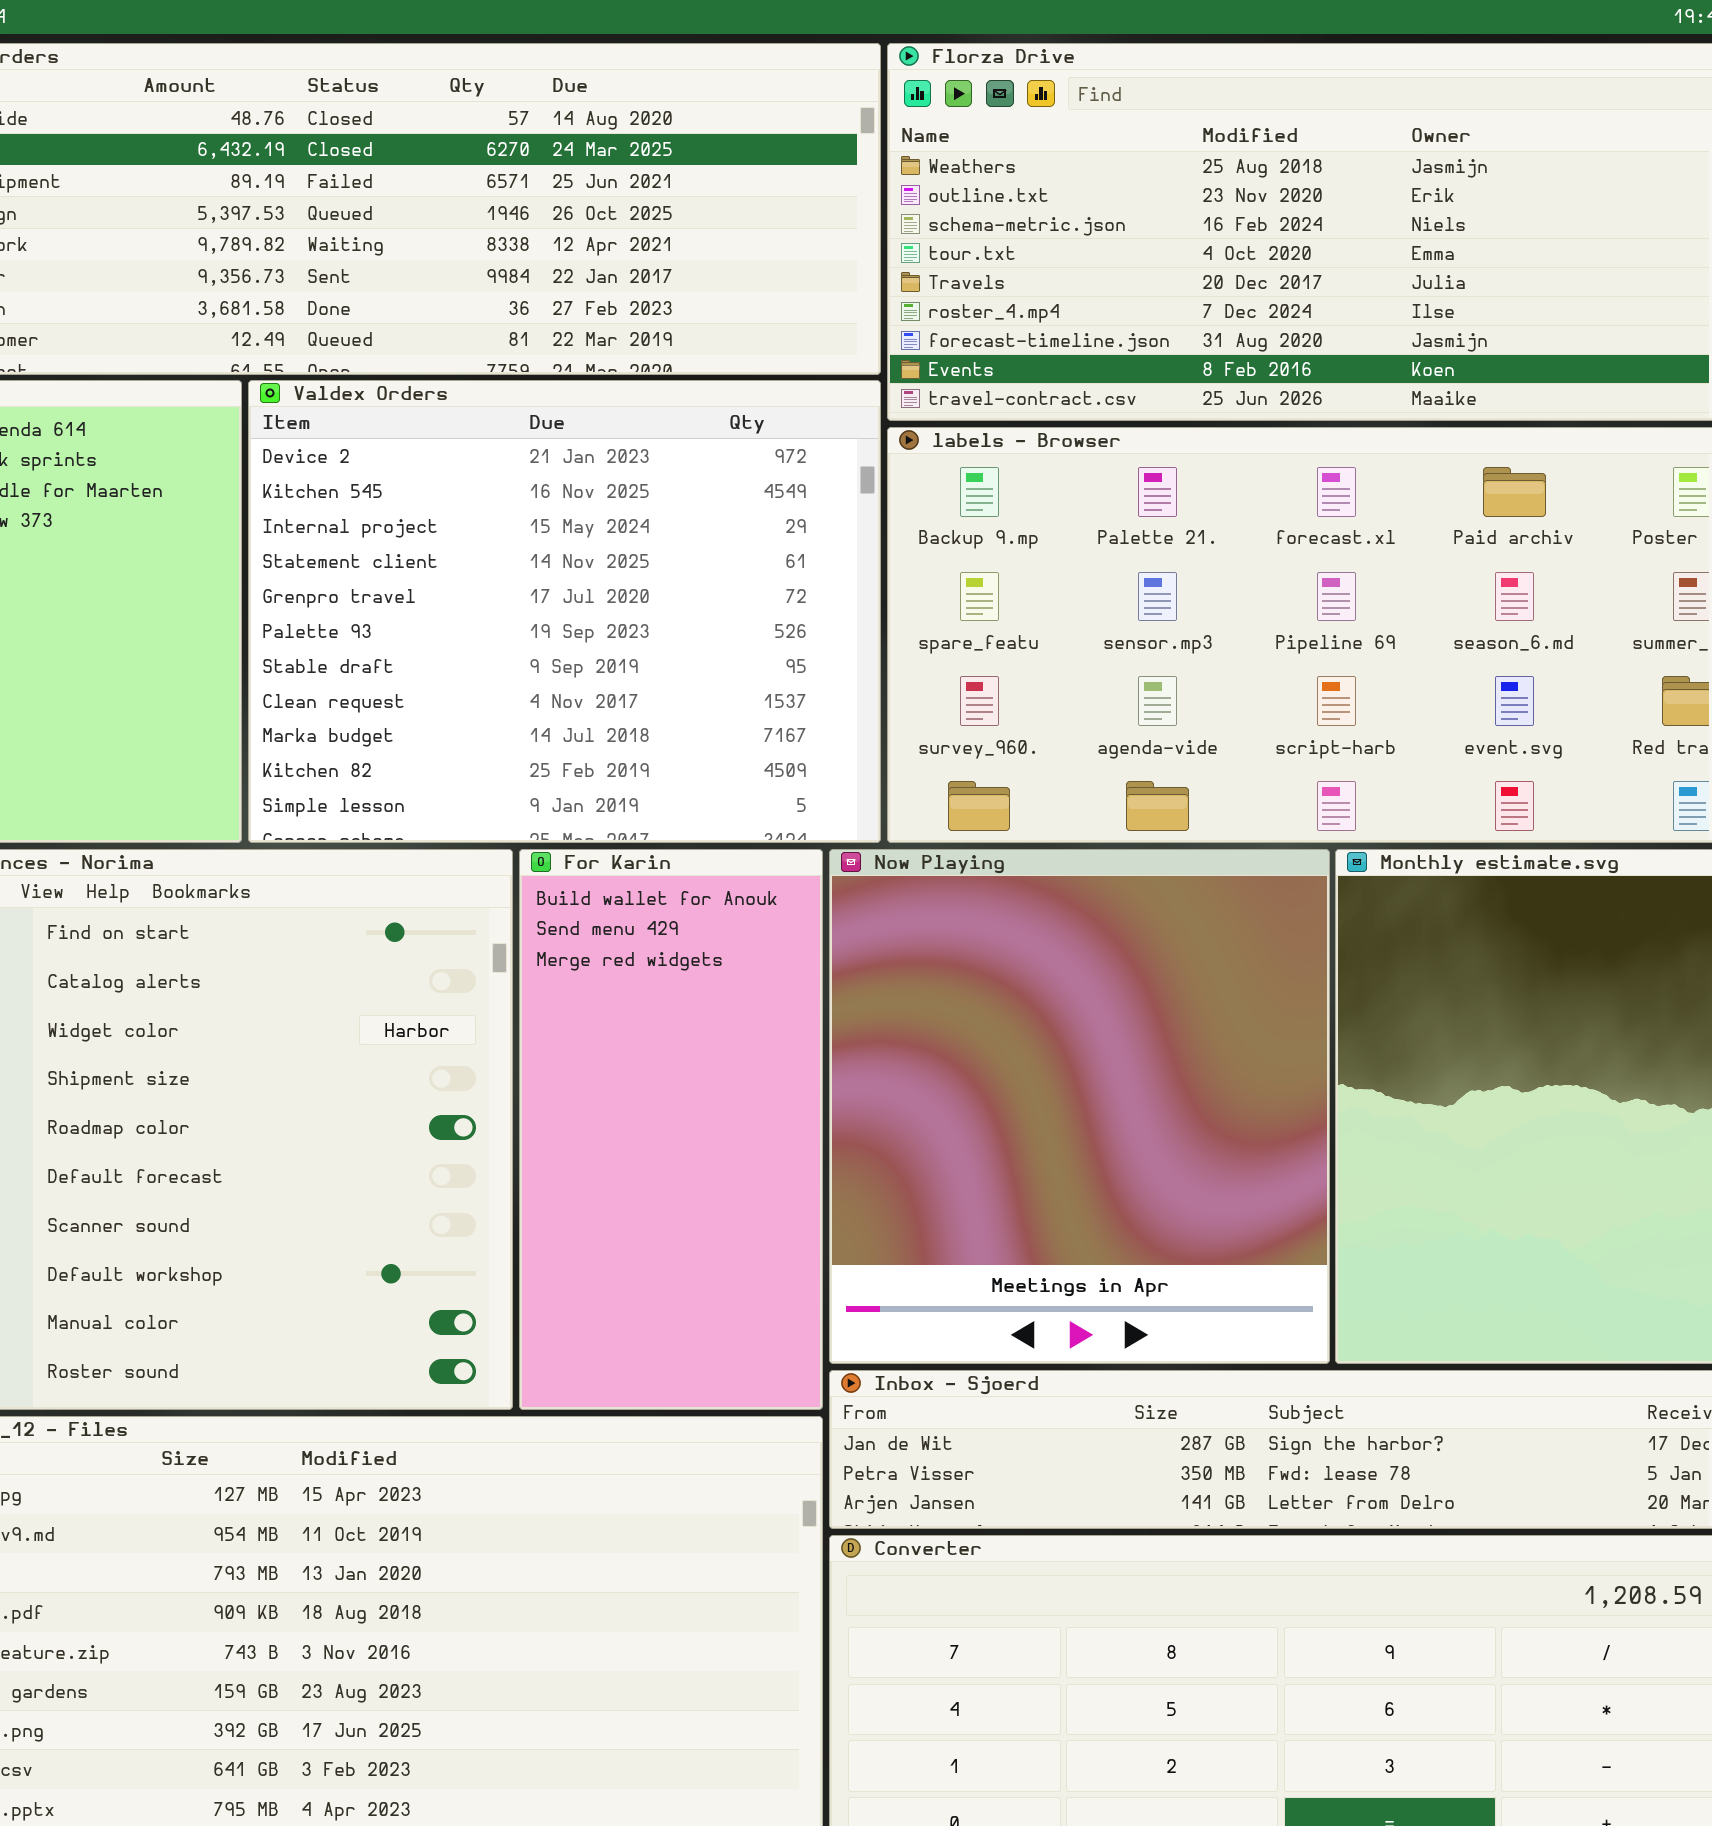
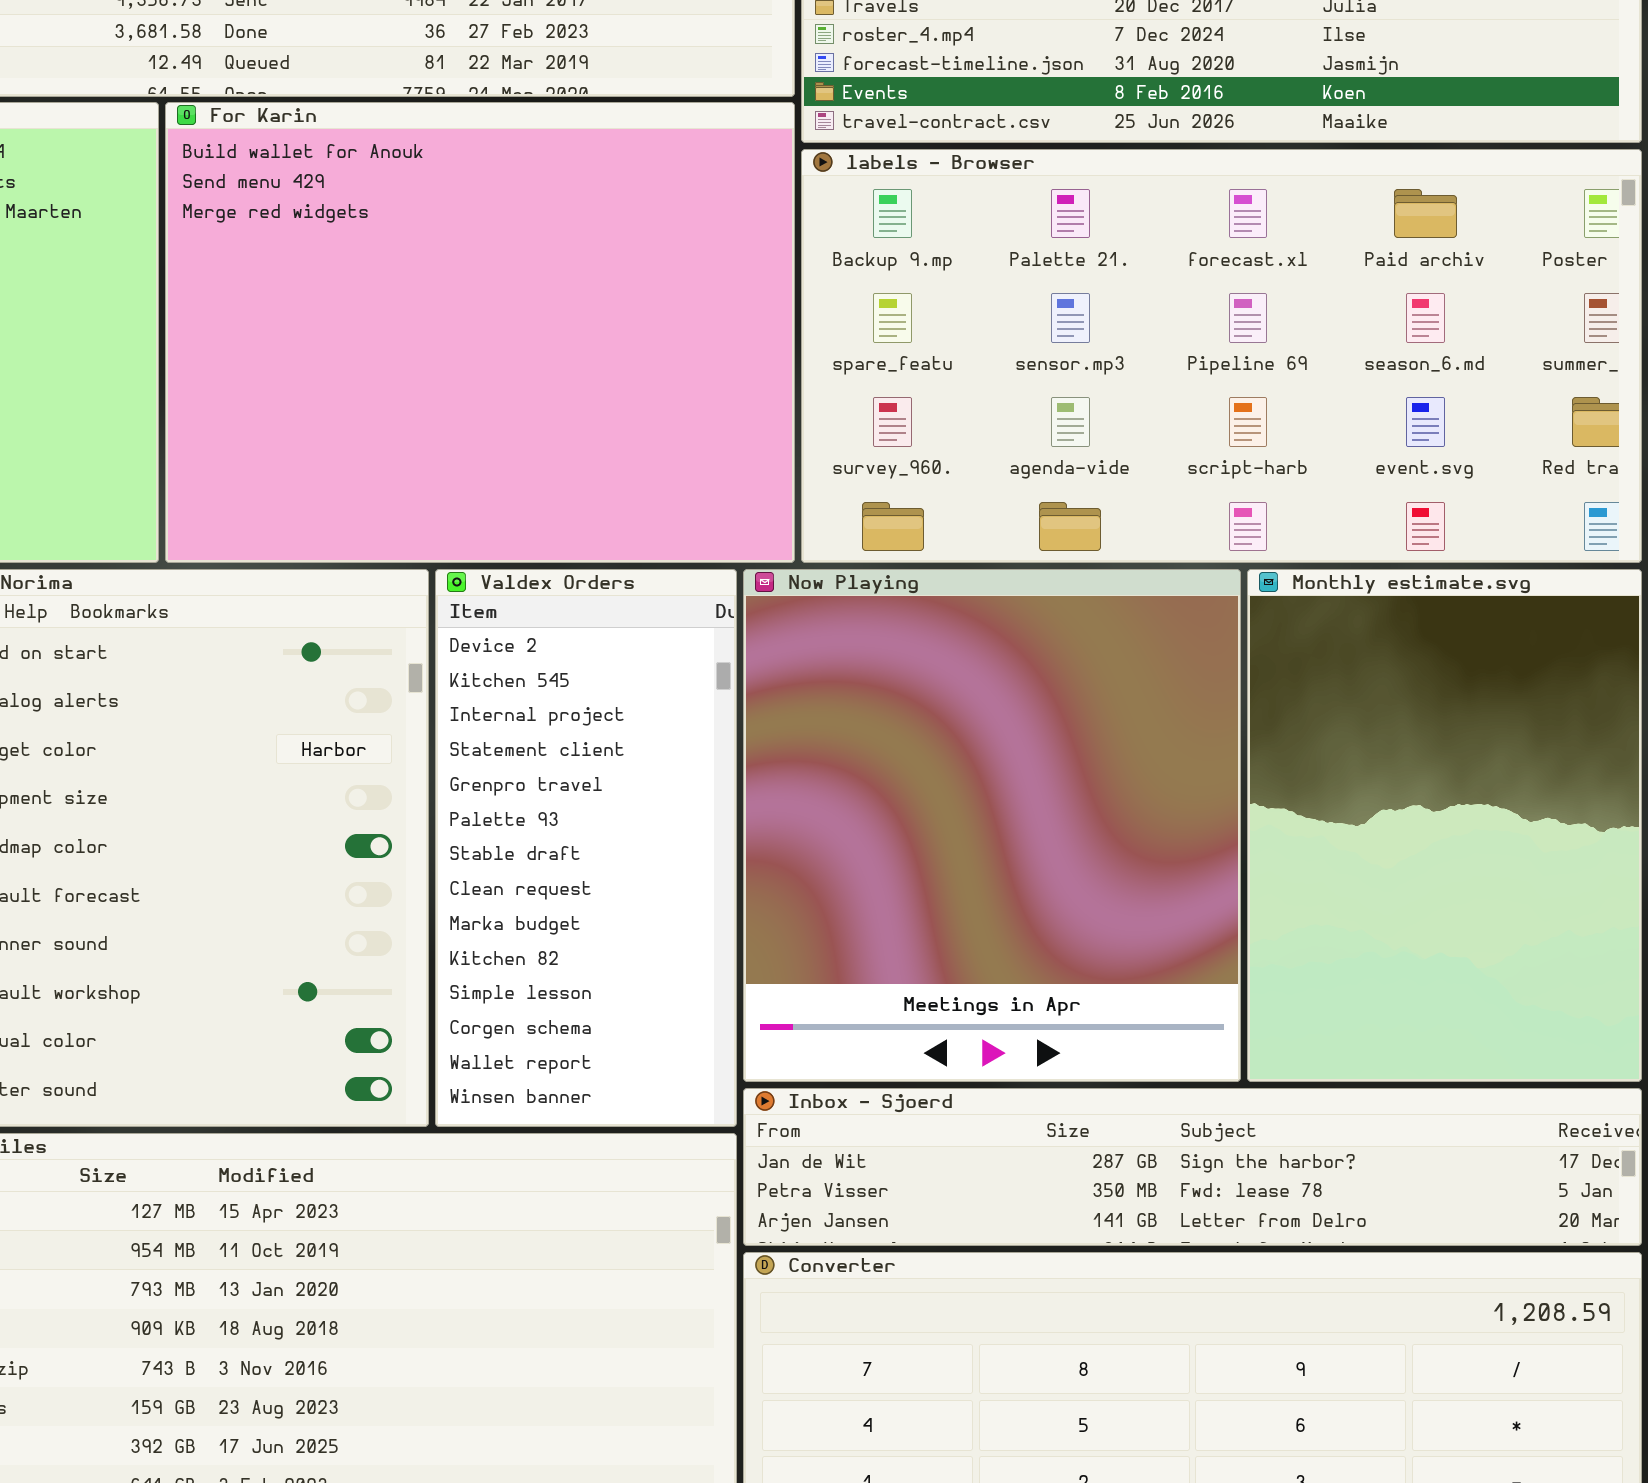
Valdex Orders: [248,380,881,843] -> [435,569,737,1127], moved, resized
For Karin: [519,849,823,1410] -> [165,102,795,563], moved, resized

